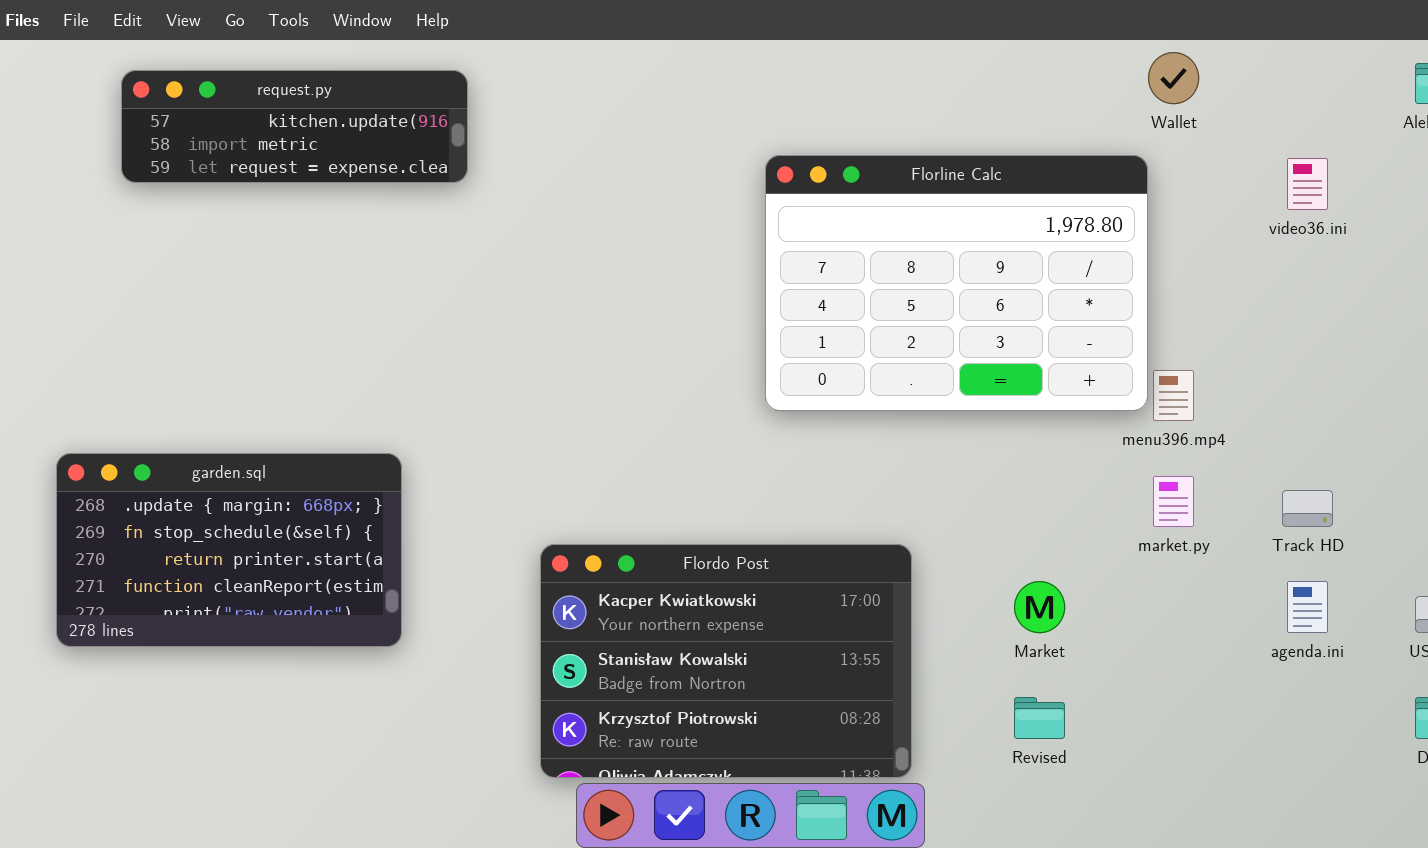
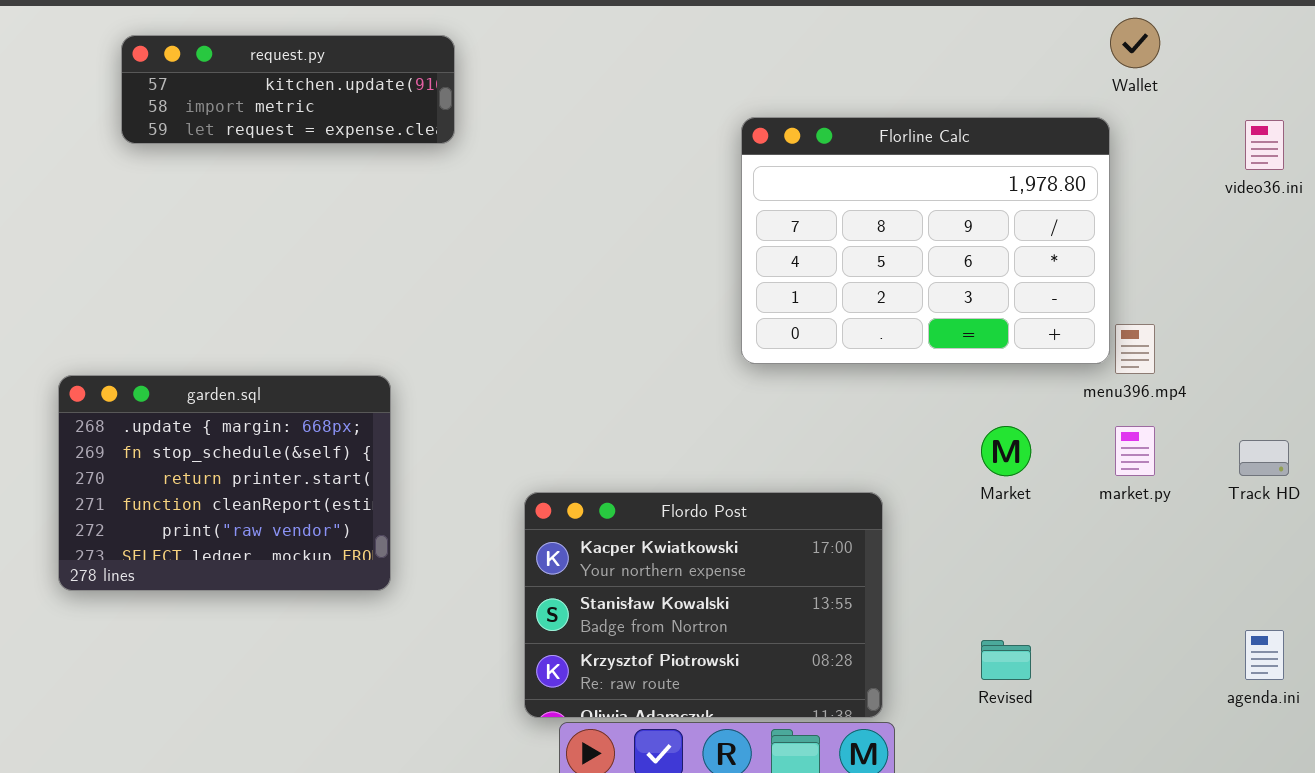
garden.sql: [56,453,402,647] -> [58,375,391,591], resized
Market: [1014,581,1065,633] -> [981,426,1031,476], moved
agenda.ini: [1287,581,1328,633] -> [1245,630,1284,680], moved

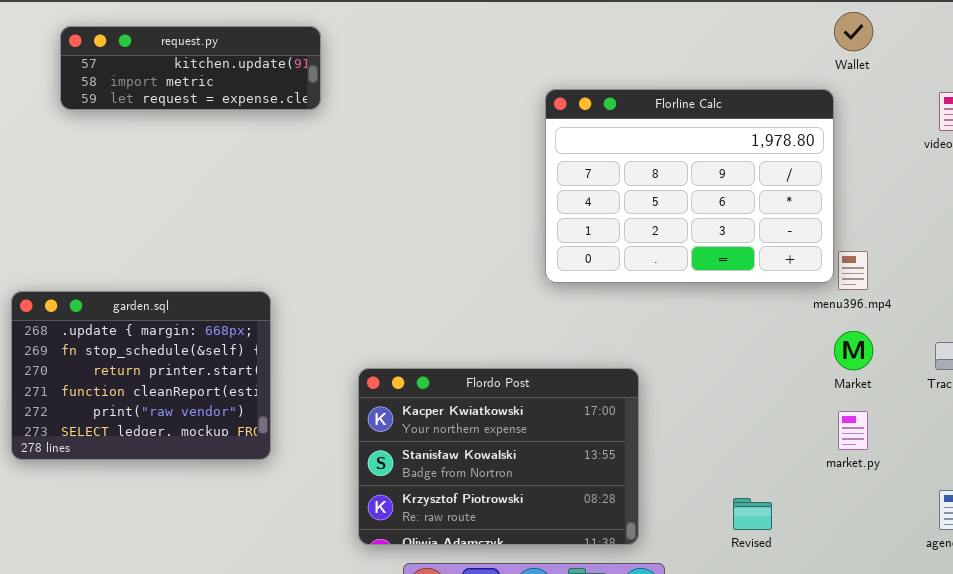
Market: [981,426,1031,476] -> [834,331,873,370], moved
market.py: [1115,426,1155,476] -> [838,411,868,450], moved
Flordo Post: [524,492,883,718] -> [358,368,639,545], moved

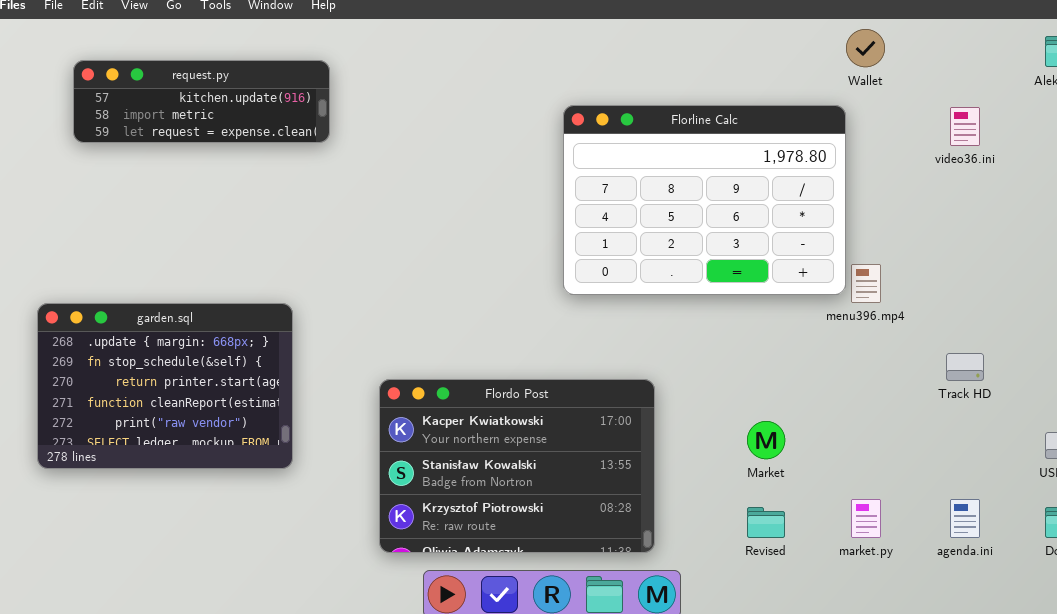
request.py: [60,26,321,110] -> [73,60,330,143], moved
Market: [834,331,873,370] -> [747,421,785,459], moved
market.py: [838,411,868,450] -> [851,499,881,538], moved

